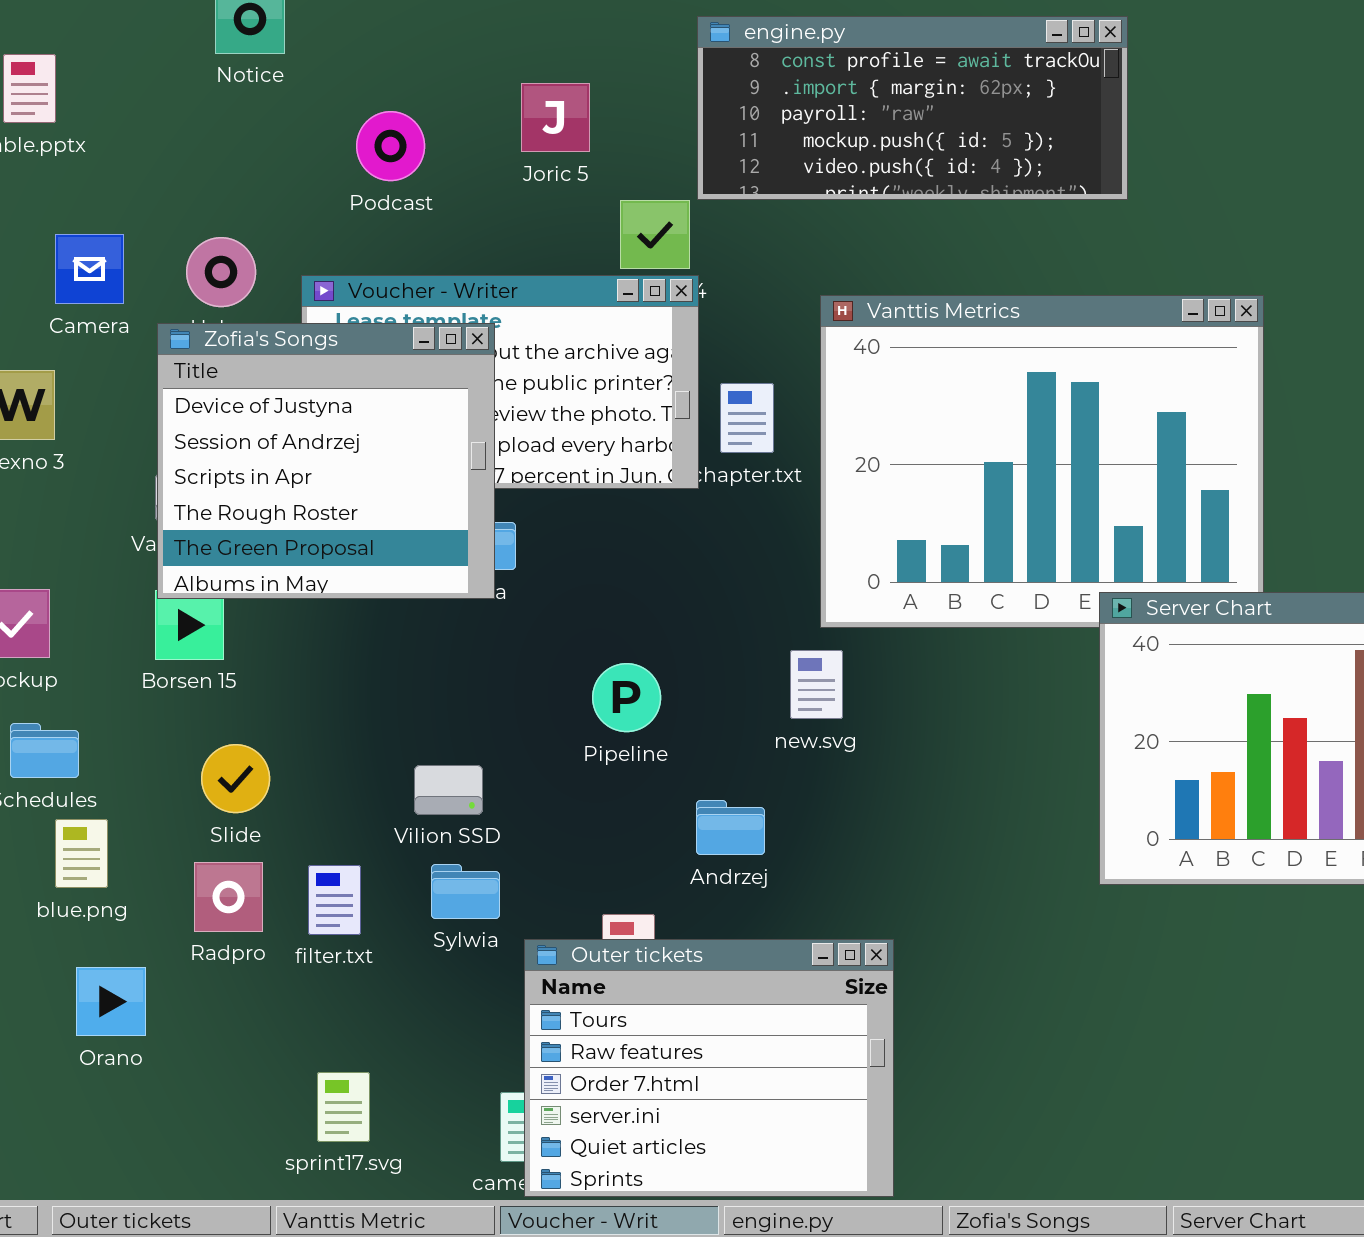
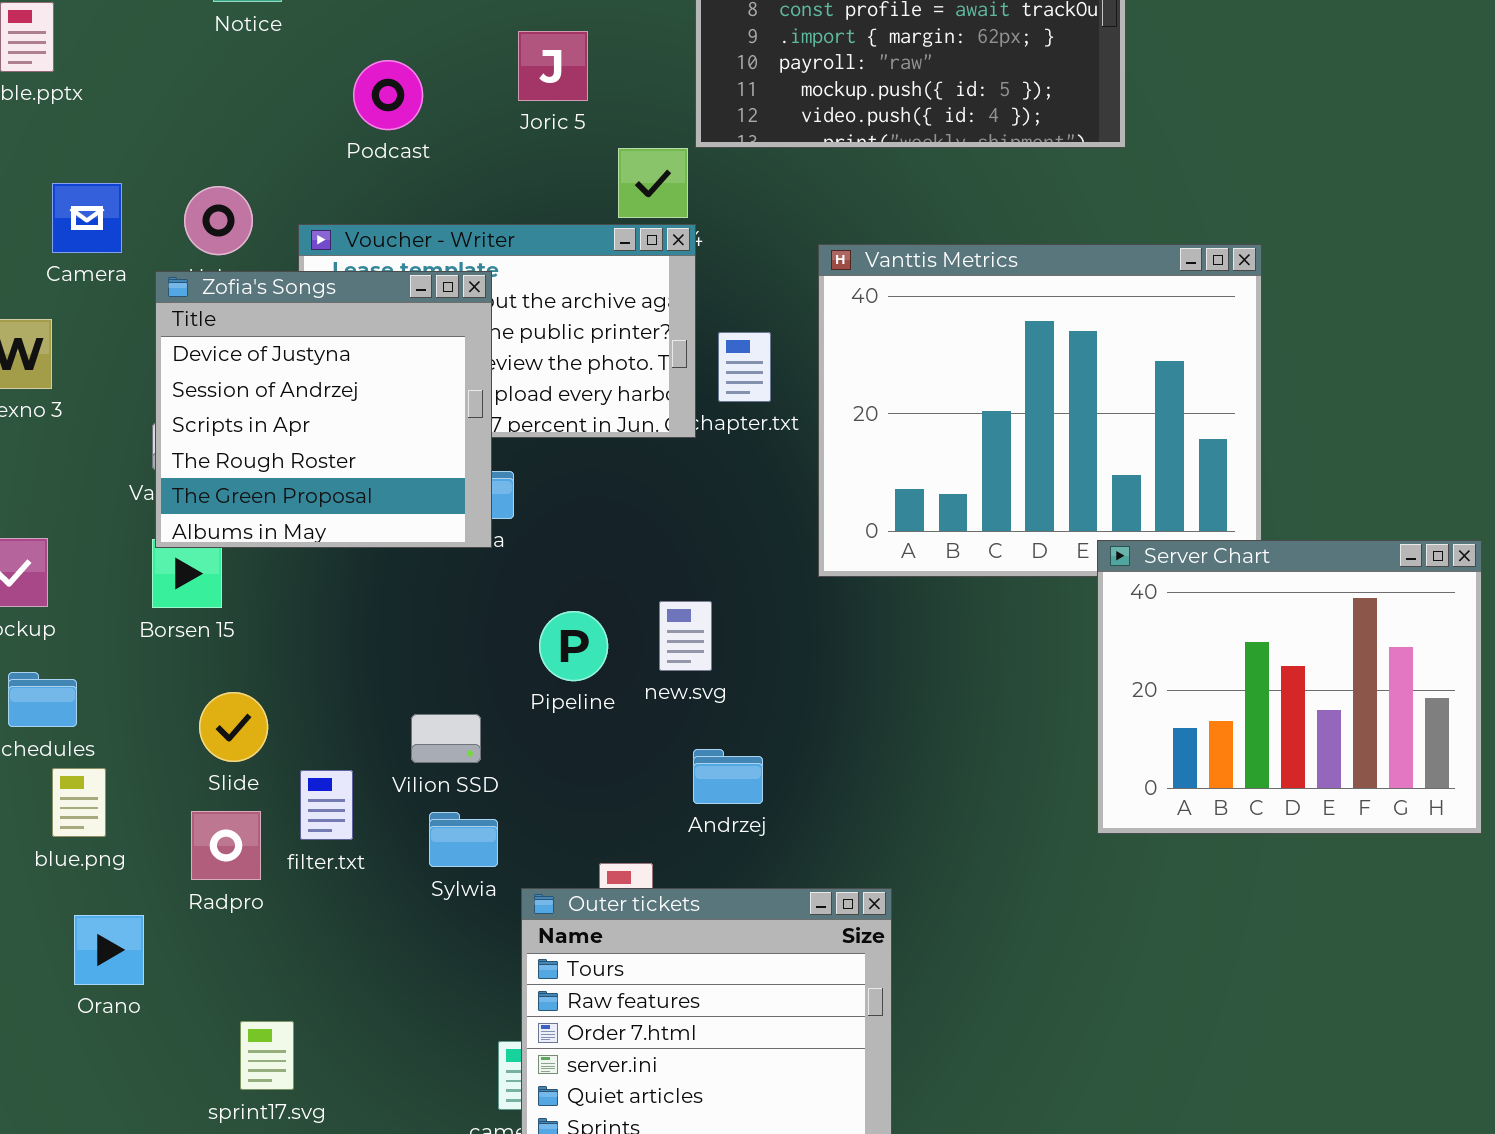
new.svg: [790,650,843,719] -> [659,601,712,671], moved
Pipeline: [592,663,661,732] -> [539,611,608,681], moved
filter.txt: [308,865,361,935] -> [300,770,353,840], moved
sprint17.svg: [317,1072,370,1142] -> [240,1021,294,1090], moved

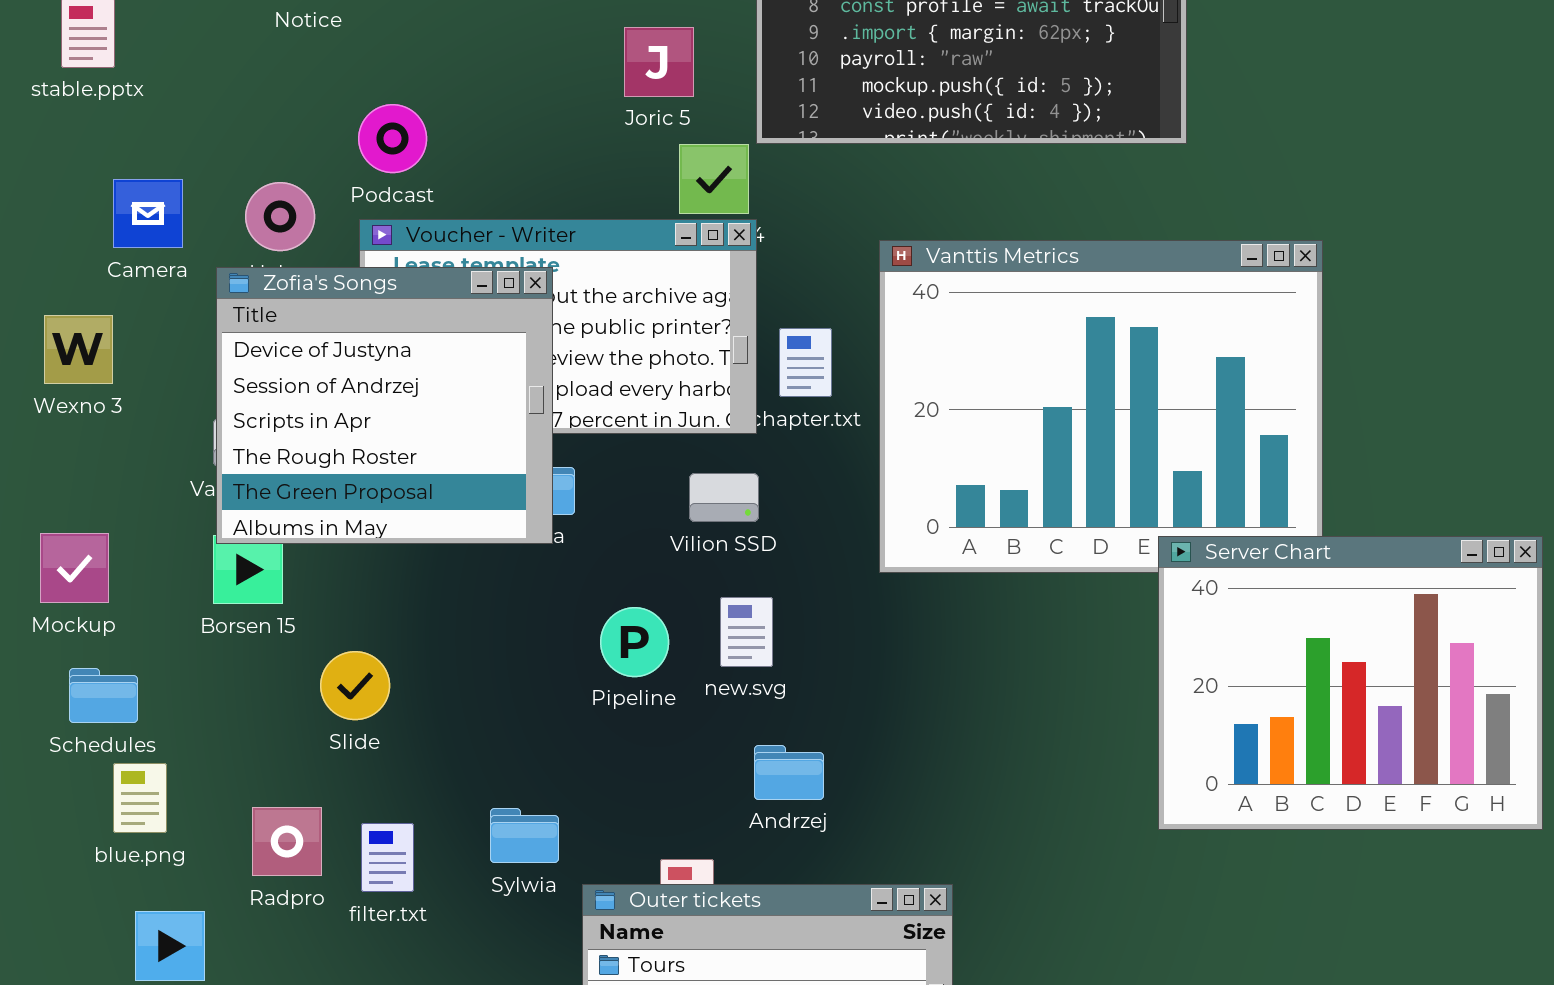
Joric 5: [518,31,588,101] -> [624,27,694,97], moved
Podcast: [353,60,423,130] -> [358,104,427,173], moved
Slide: [199,692,268,762] -> [320,651,390,720], moved
Vilion SSD: [411,714,481,763] -> [689,473,759,522], moved
filter.txt: [300,770,353,840] -> [361,823,414,892], moved

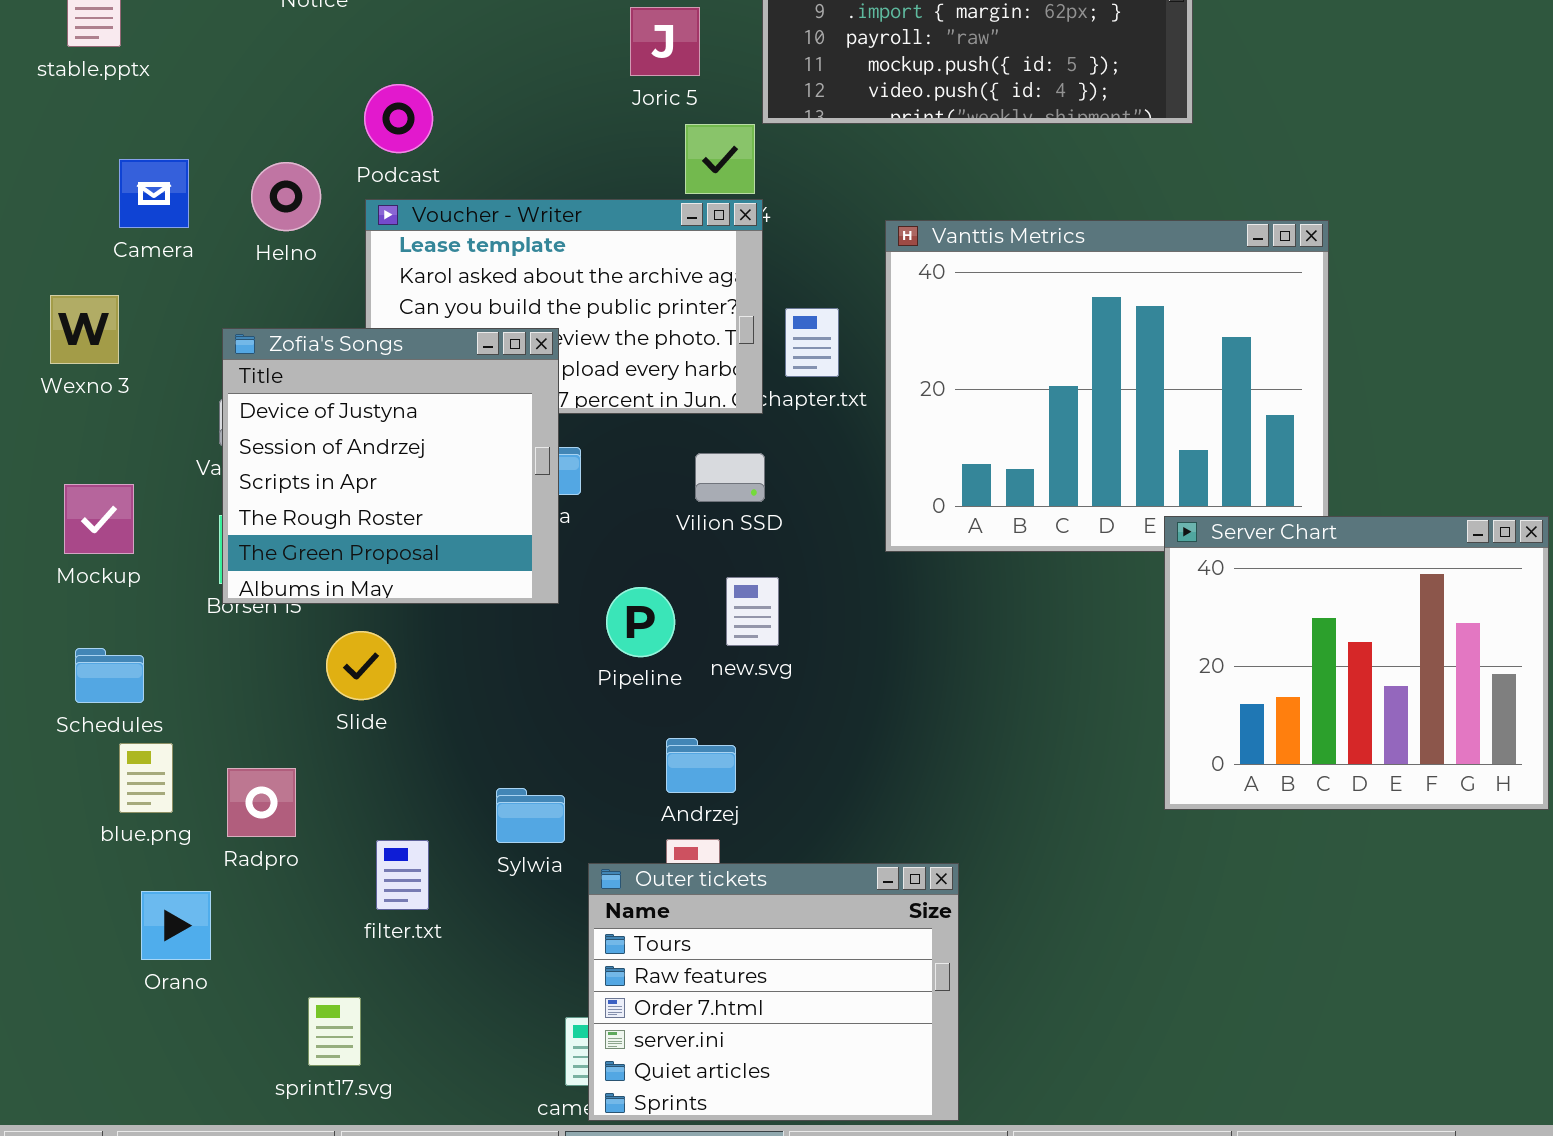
Zofia's Songs: [216,267,553,544] -> [222,328,559,604], moved
Mockup: [40,533,109,603] -> [64,484,134,554], moved
Andrzej: [754,745,824,800] -> [666,738,736,793], moved
Radpro: [252,807,322,876] -> [227,768,296,837], moved
filter.txt: [361,823,414,892] -> [376,840,429,910], moved

